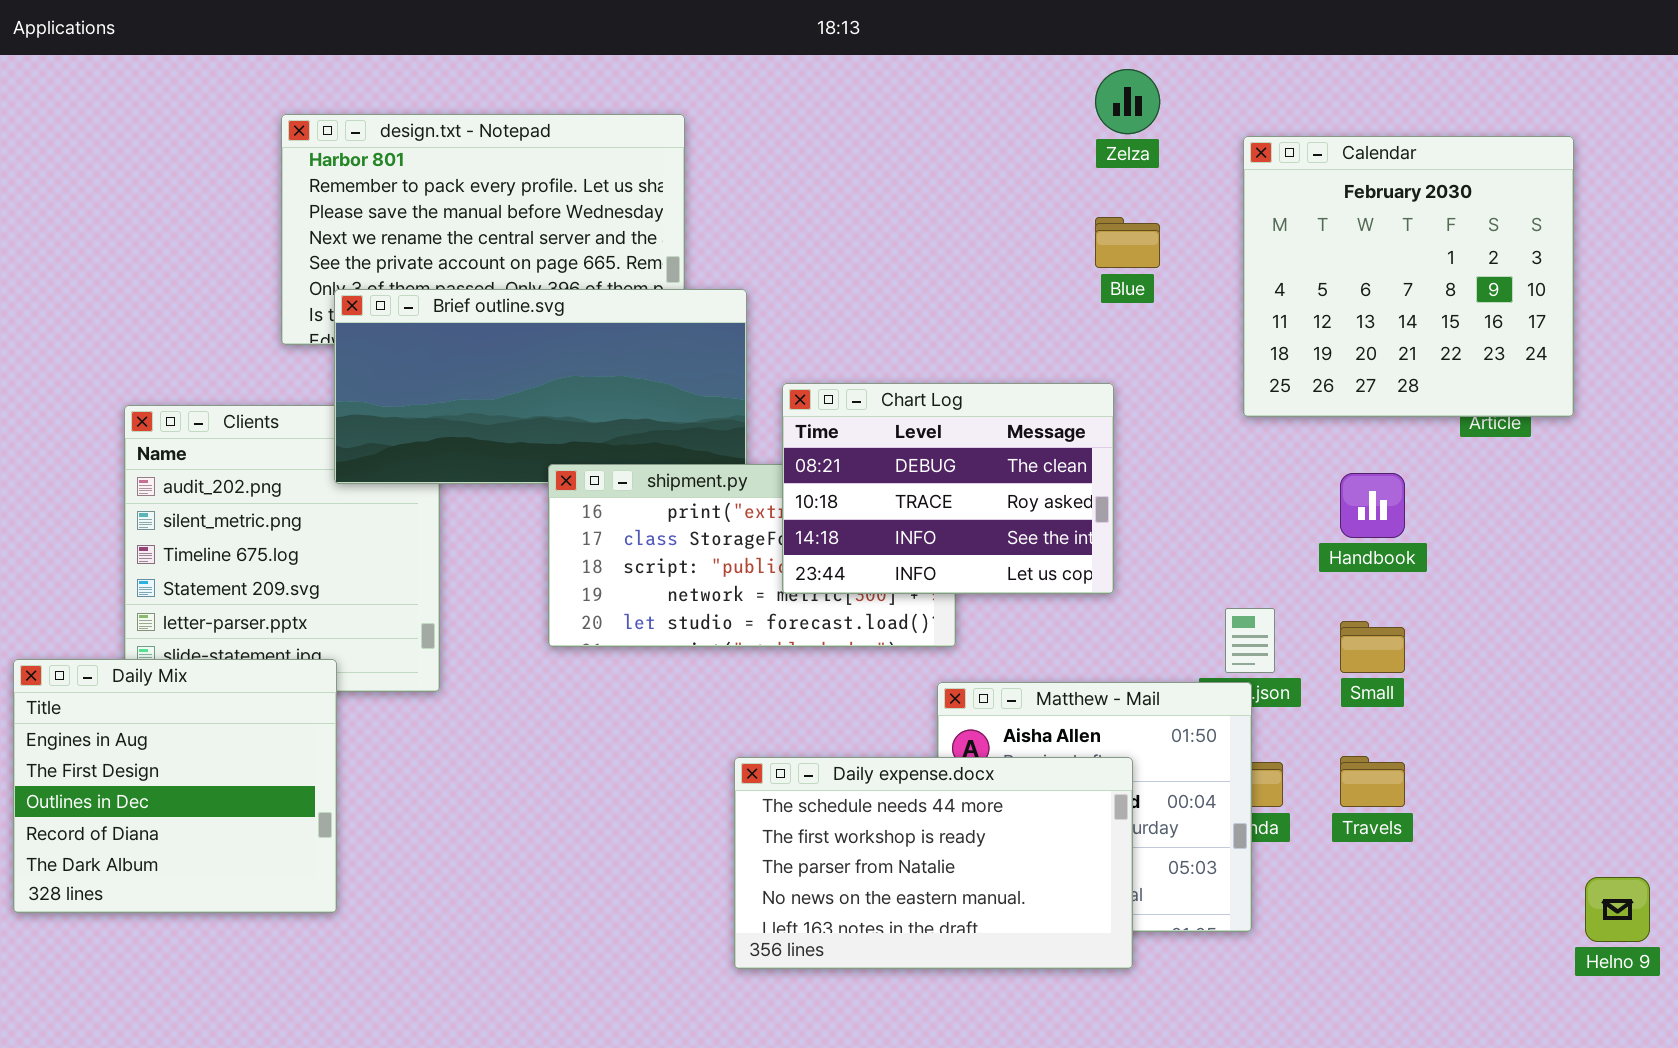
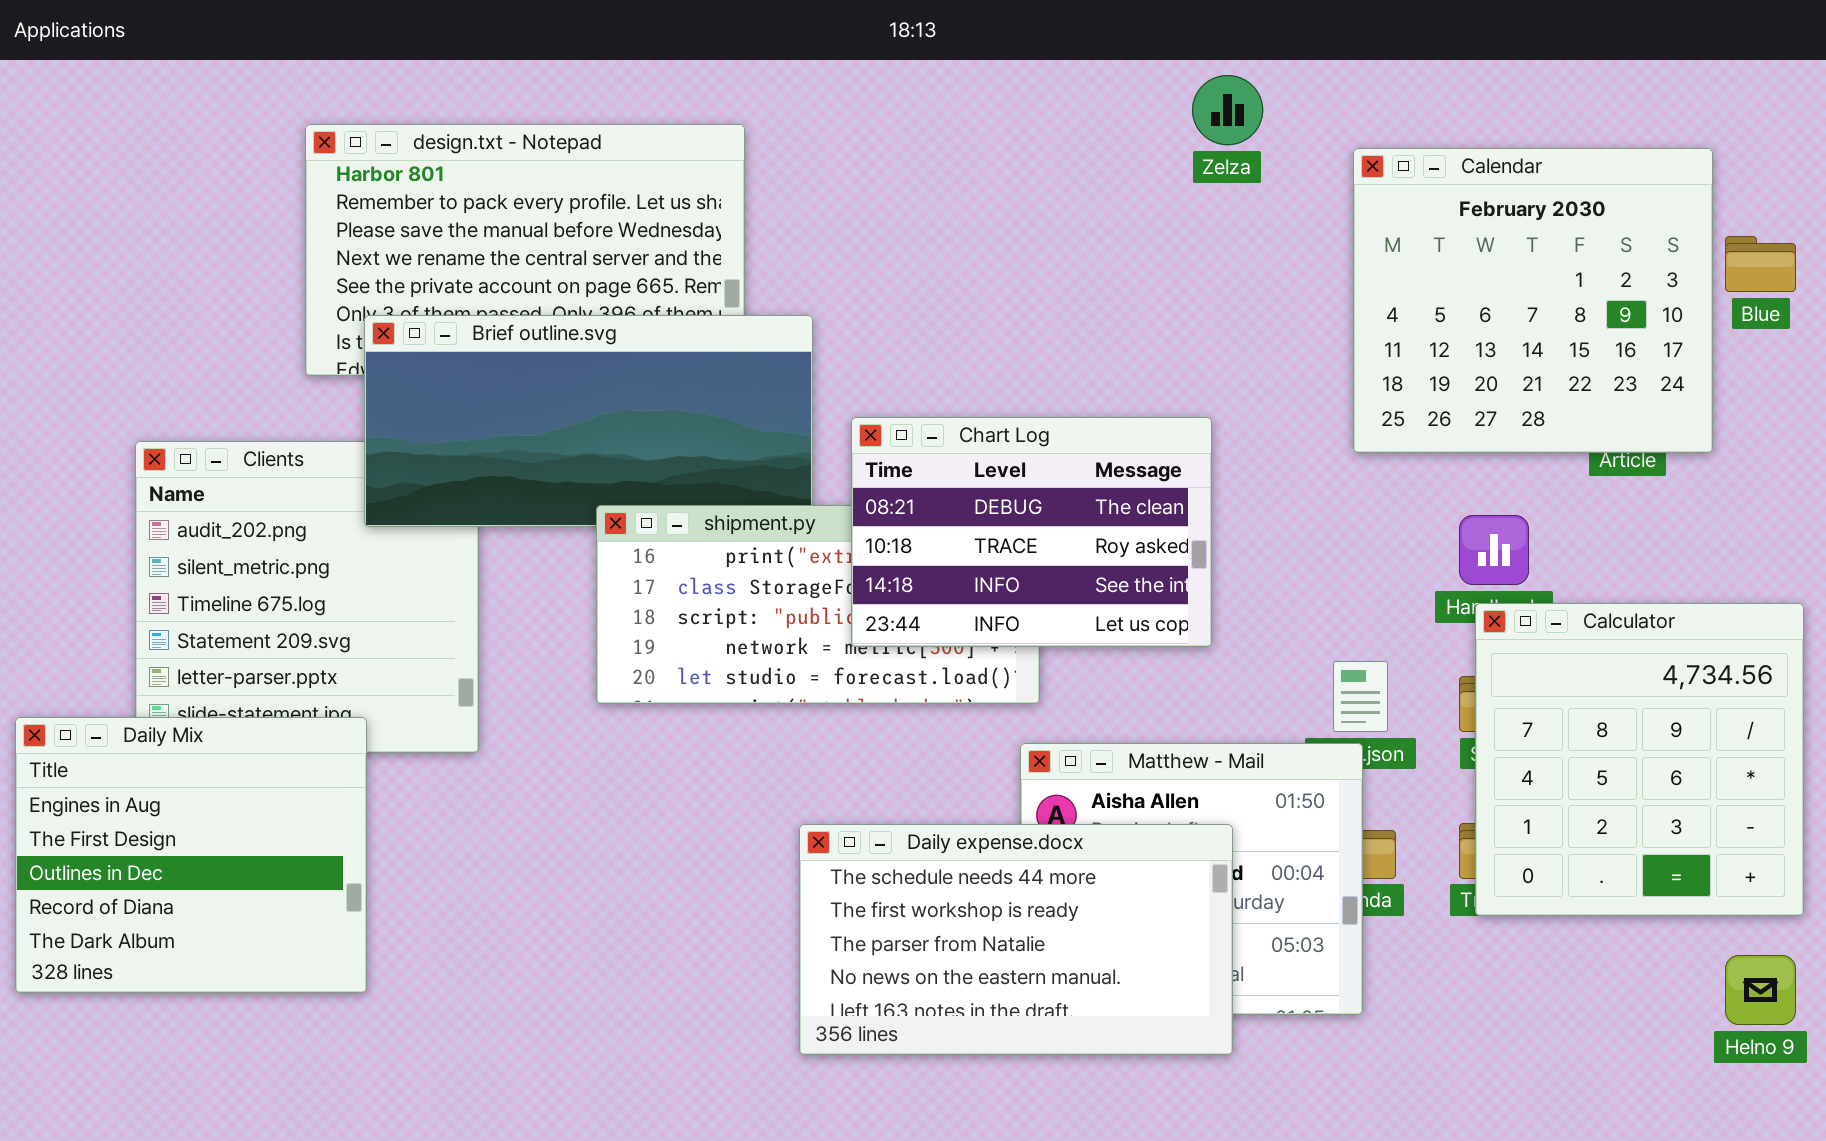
Blue: [1095,217,1160,268] -> [1725,236,1796,292], moved
Calculator: none -> [1475,603,1804,916], opened

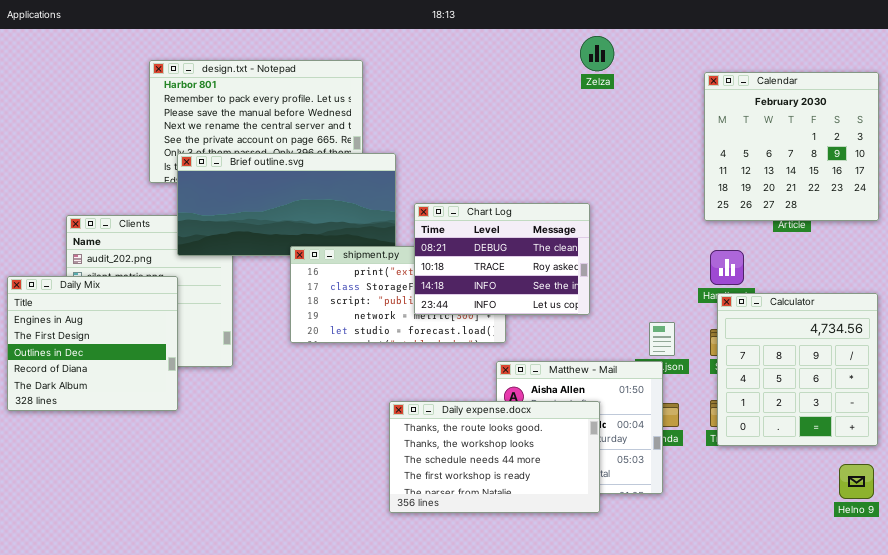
Calendar: [1353,148,1713,453] -> [704,72,879,221], moved
Daily Mix: [15,717,367,993] -> [7,276,178,411], moved
Daily expense.docx: [799,824,1233,1055] -> [389,401,600,513], scrolled up 2 rows

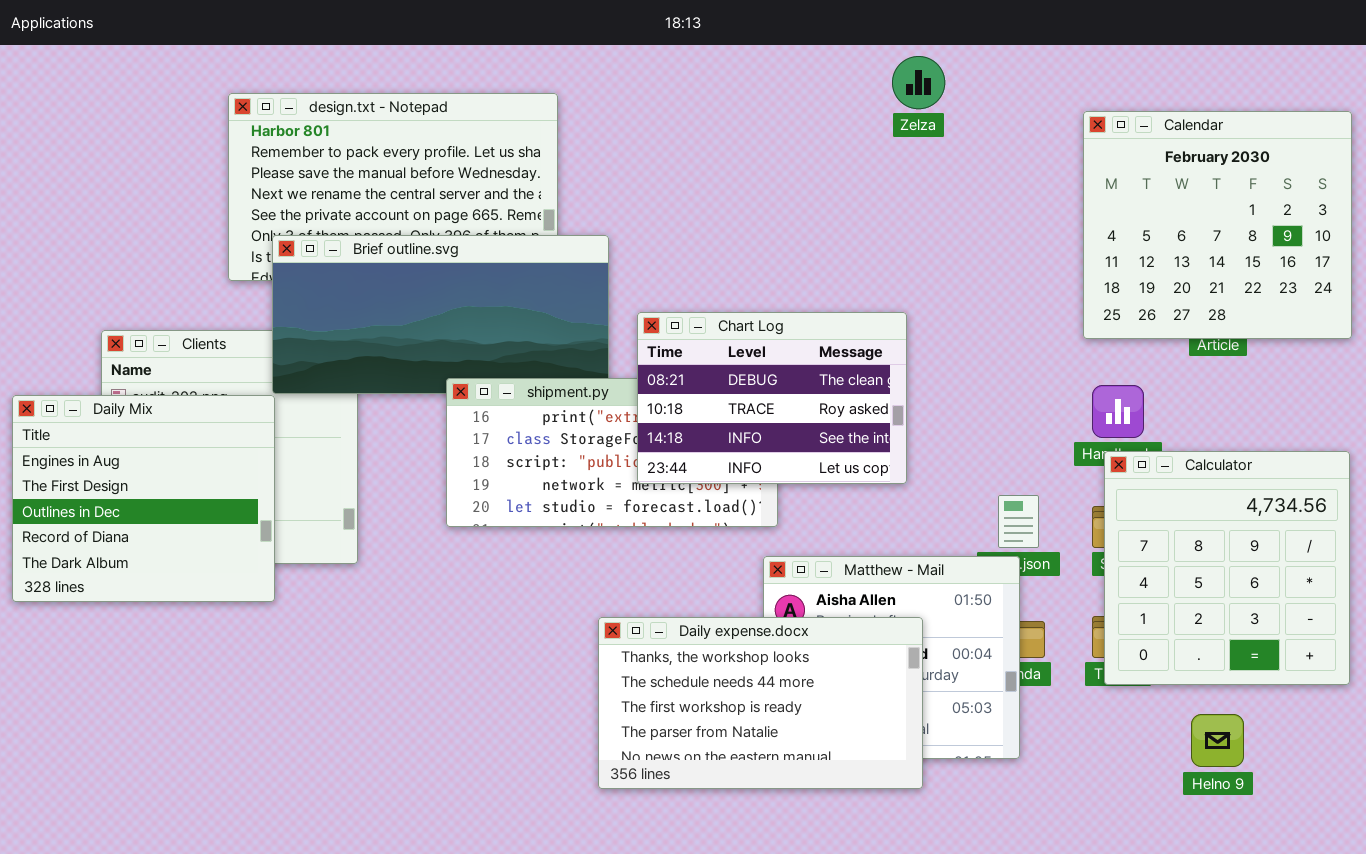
Daily Mix: [7,276,178,411] -> [12,395,275,602], moved
Daily expense.docx: [389,401,600,513] -> [598,617,923,789], scrolled down 1 row
Helno 9: [839,464,874,499] -> [1191,714,1244,767], moved

